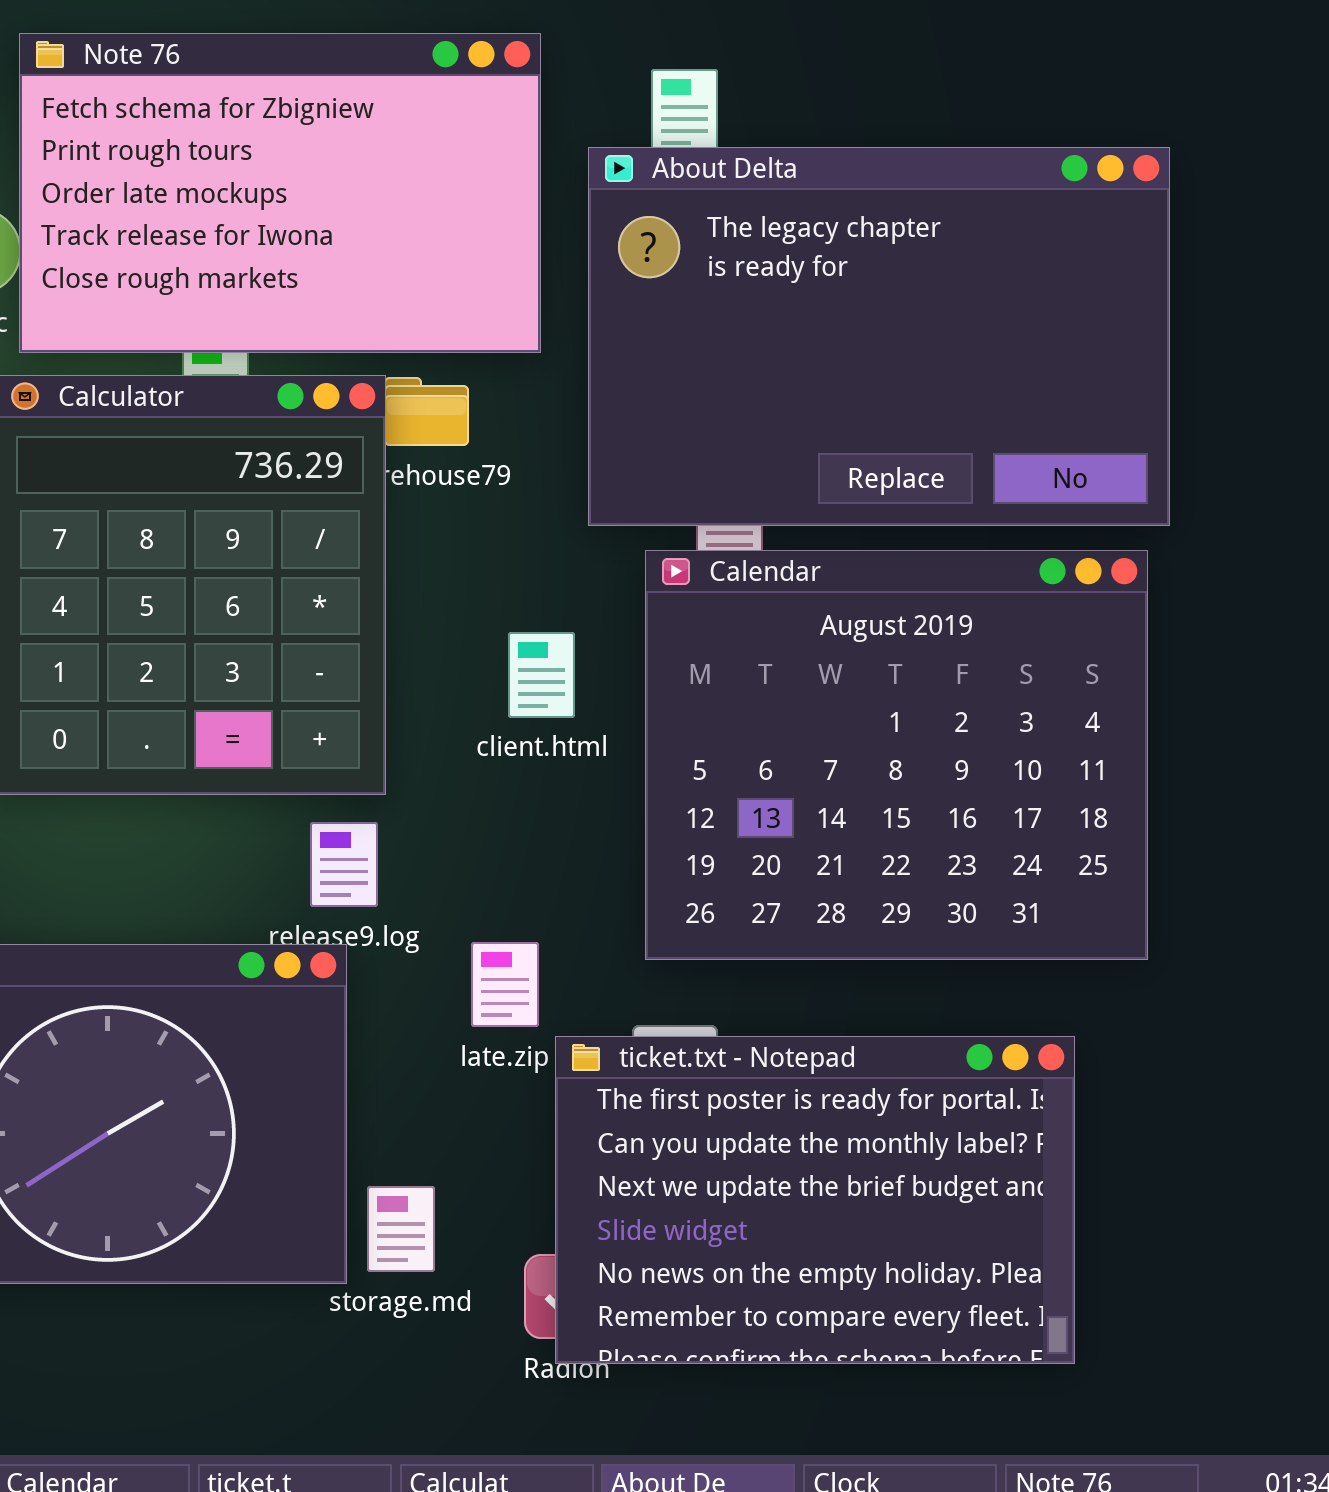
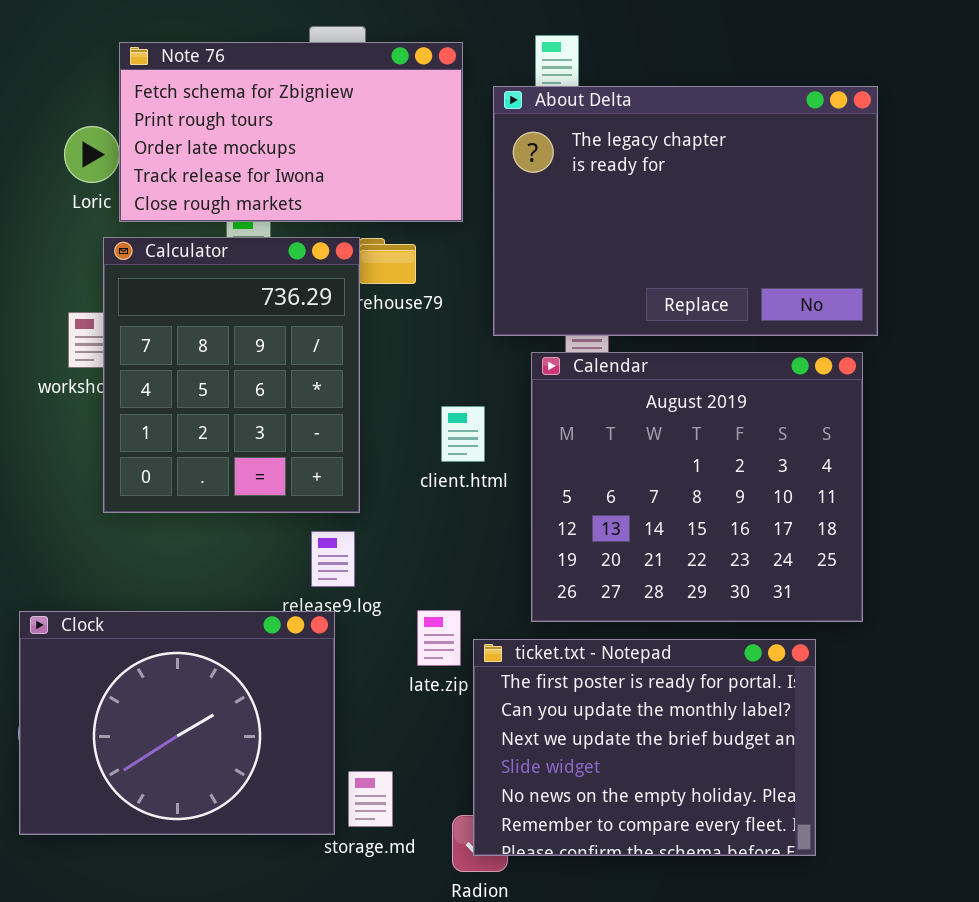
Note 76: [19,33,541,353] -> [119,42,463,222], resized
ticket.txt - Notepad: [555,1036,1075,1364] -> [473,639,816,856], moved

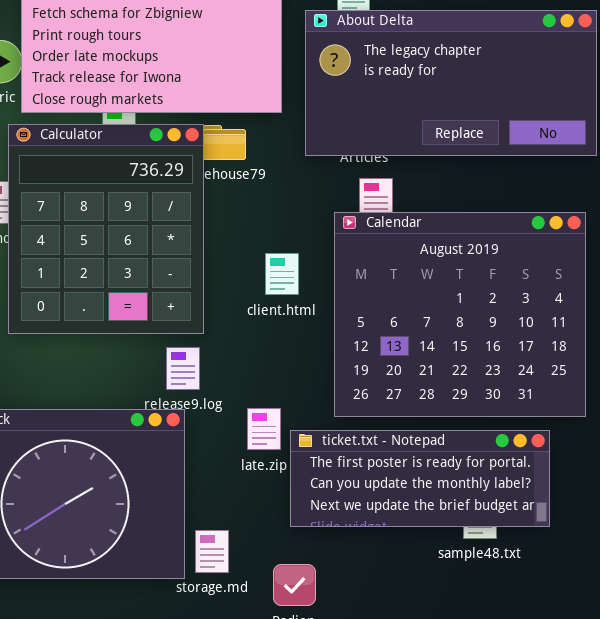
About Delta: [493,86,878,336] -> [305,10,597,156], resized
ticket.txt - Notepad: [473,639,816,856] -> [290,430,550,527], resized

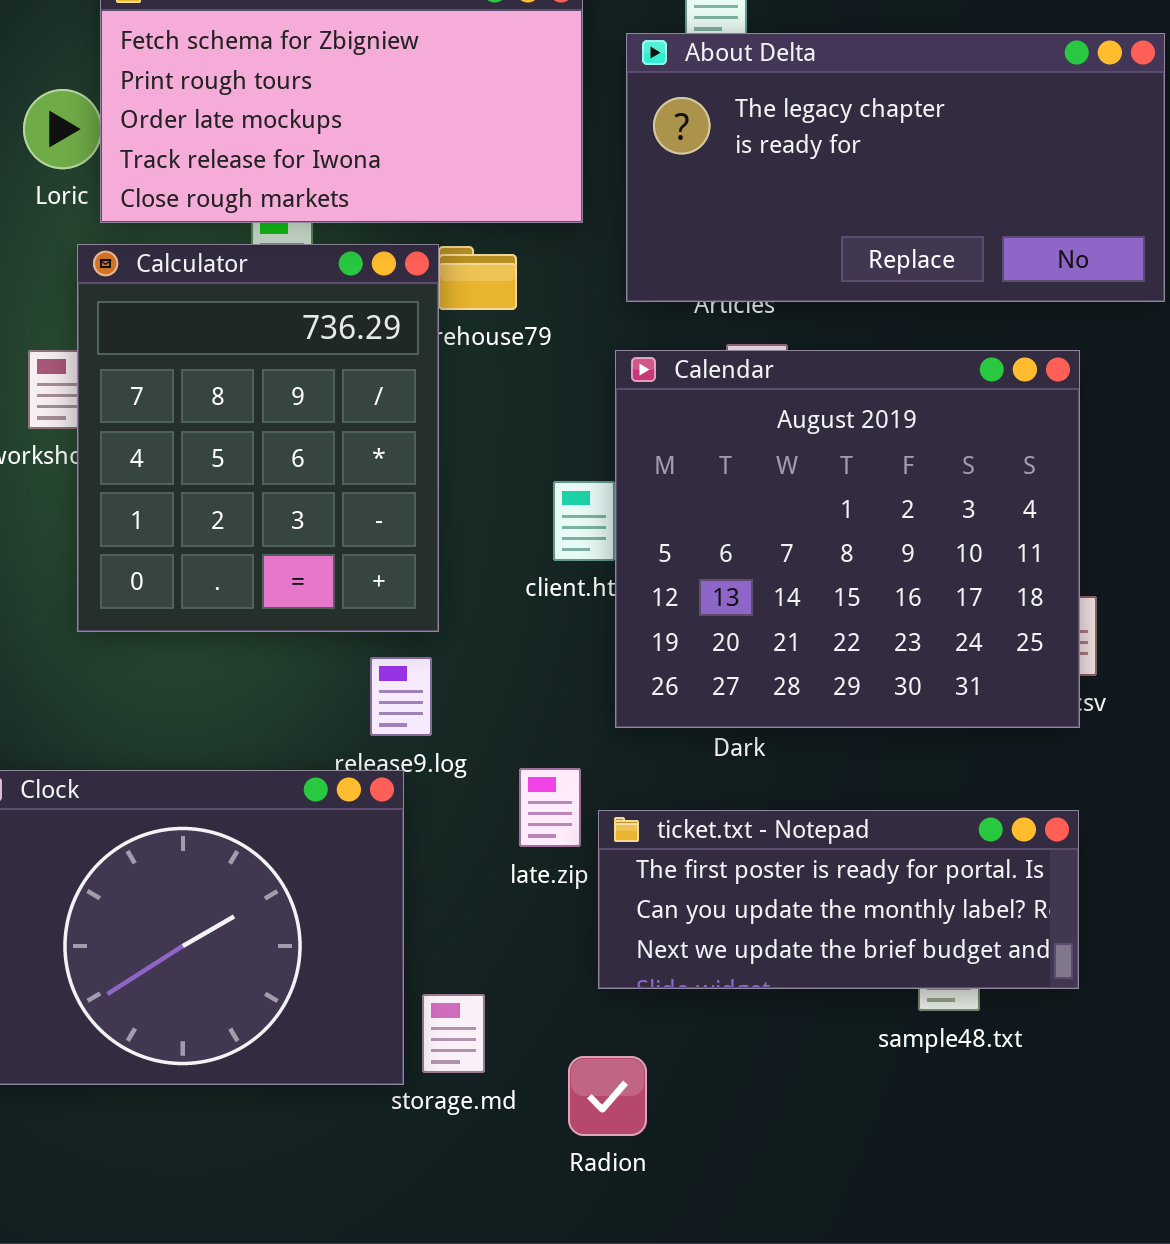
Calendar: [334,212,586,417] -> [615,350,1080,728], moved

